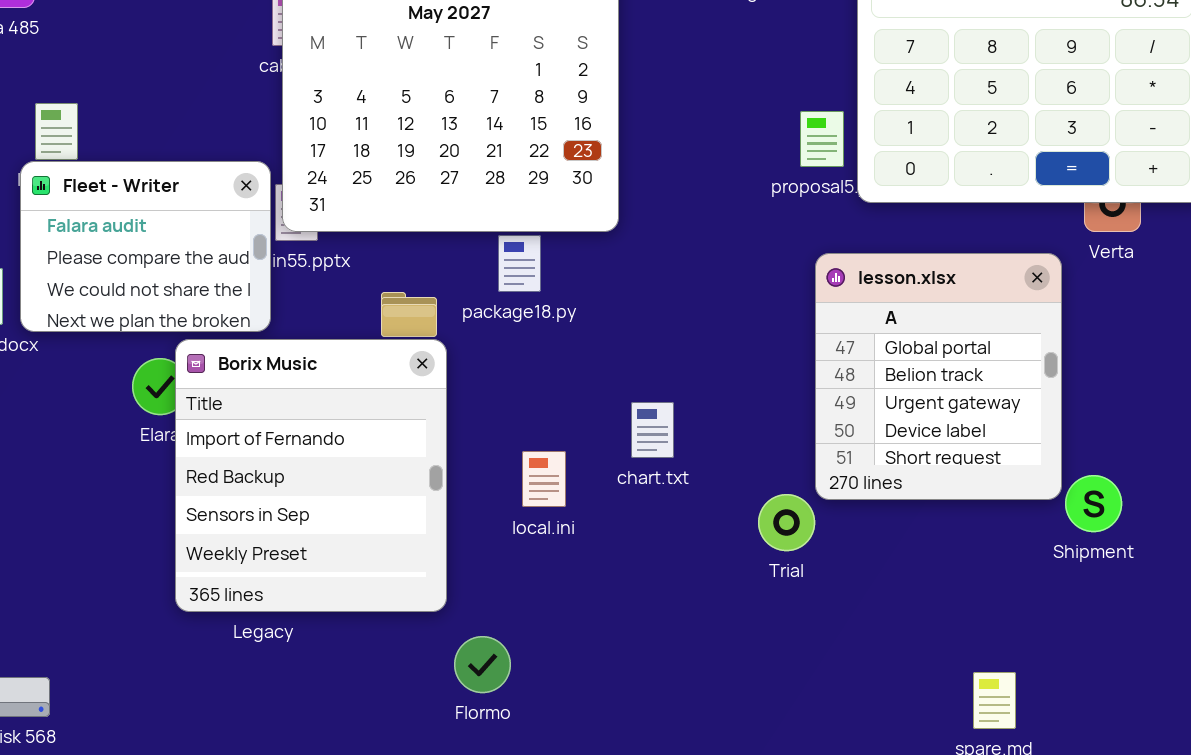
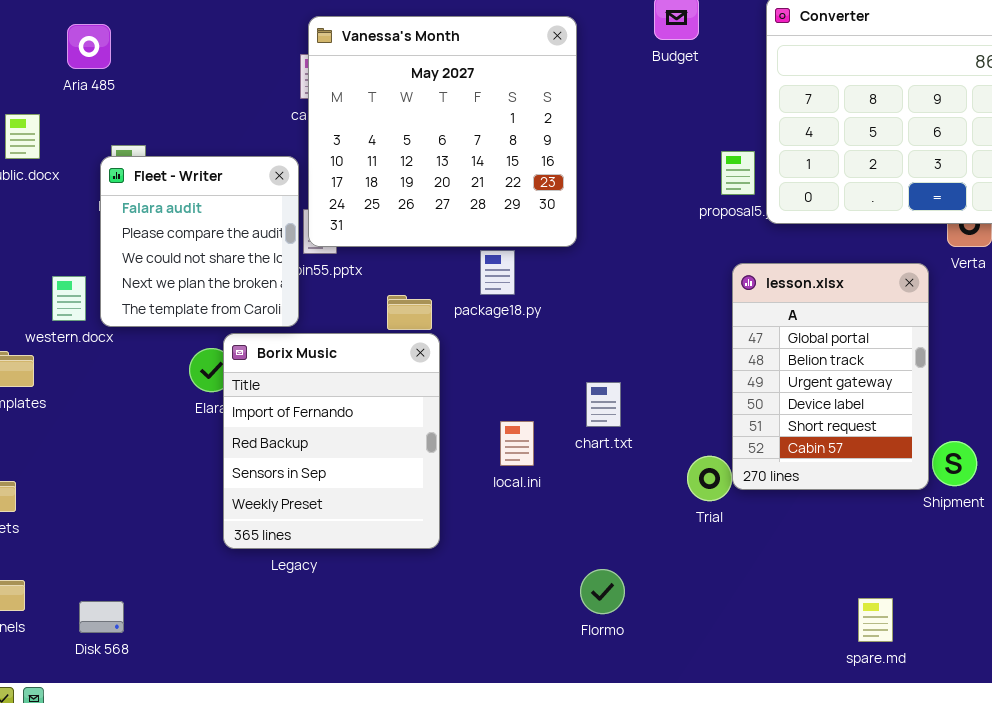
Fleet - Writer: [20,161,271,332] -> [100,156,299,327], resized
lesson.xlsx: [815,253,1062,500] -> [732,263,929,490], resized
Flormo: [454,636,511,693] -> [580,569,625,614], moved

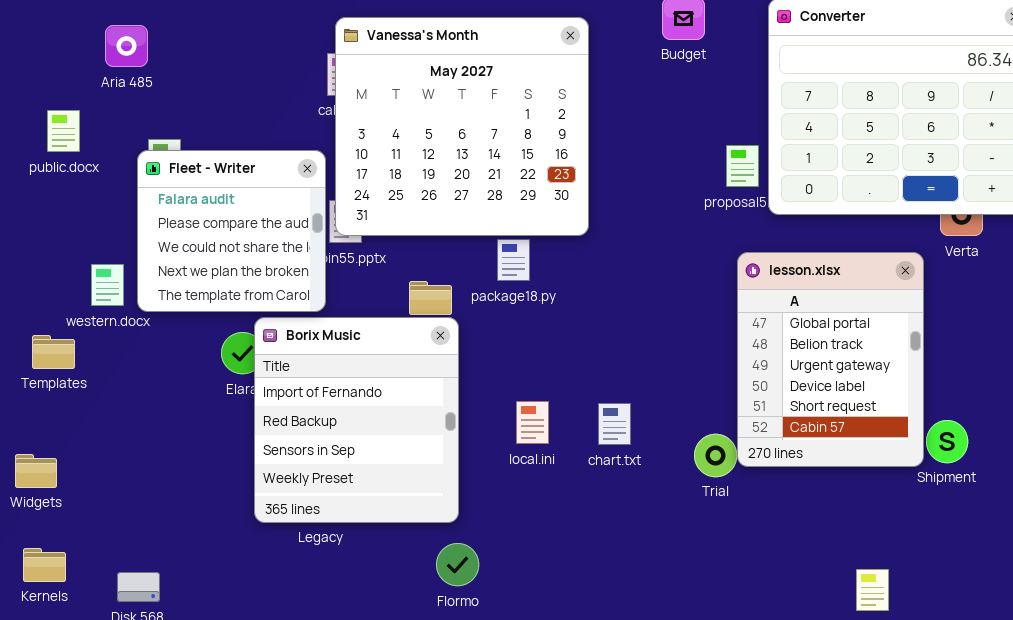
chart.txt: [586,382,621,427] -> [598,403,631,445], moved
Flormo: [580,569,625,614] -> [436,543,479,586], moved

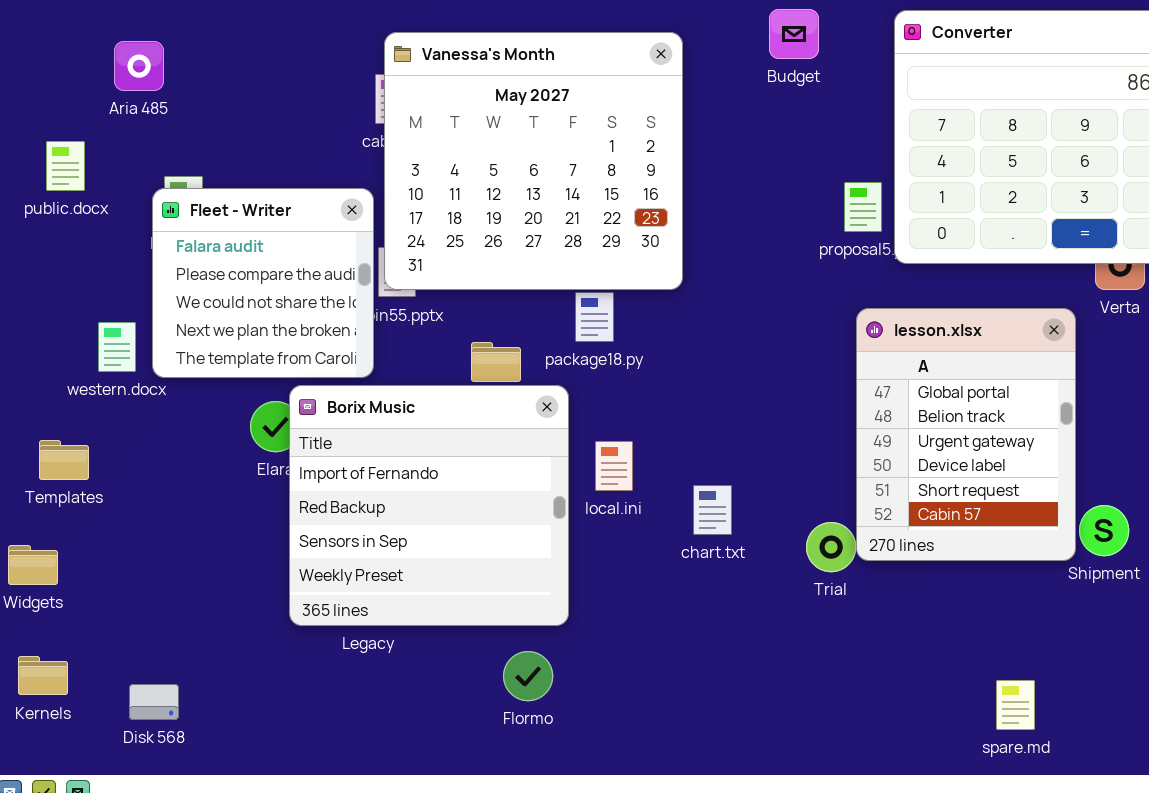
Borix Music: [254,317,459,523] -> [289,385,569,626], resized
Templates: [32,335,75,369] -> [39,440,89,480], moved
local.ini: [516,401,549,444] -> [595,441,633,491], moved

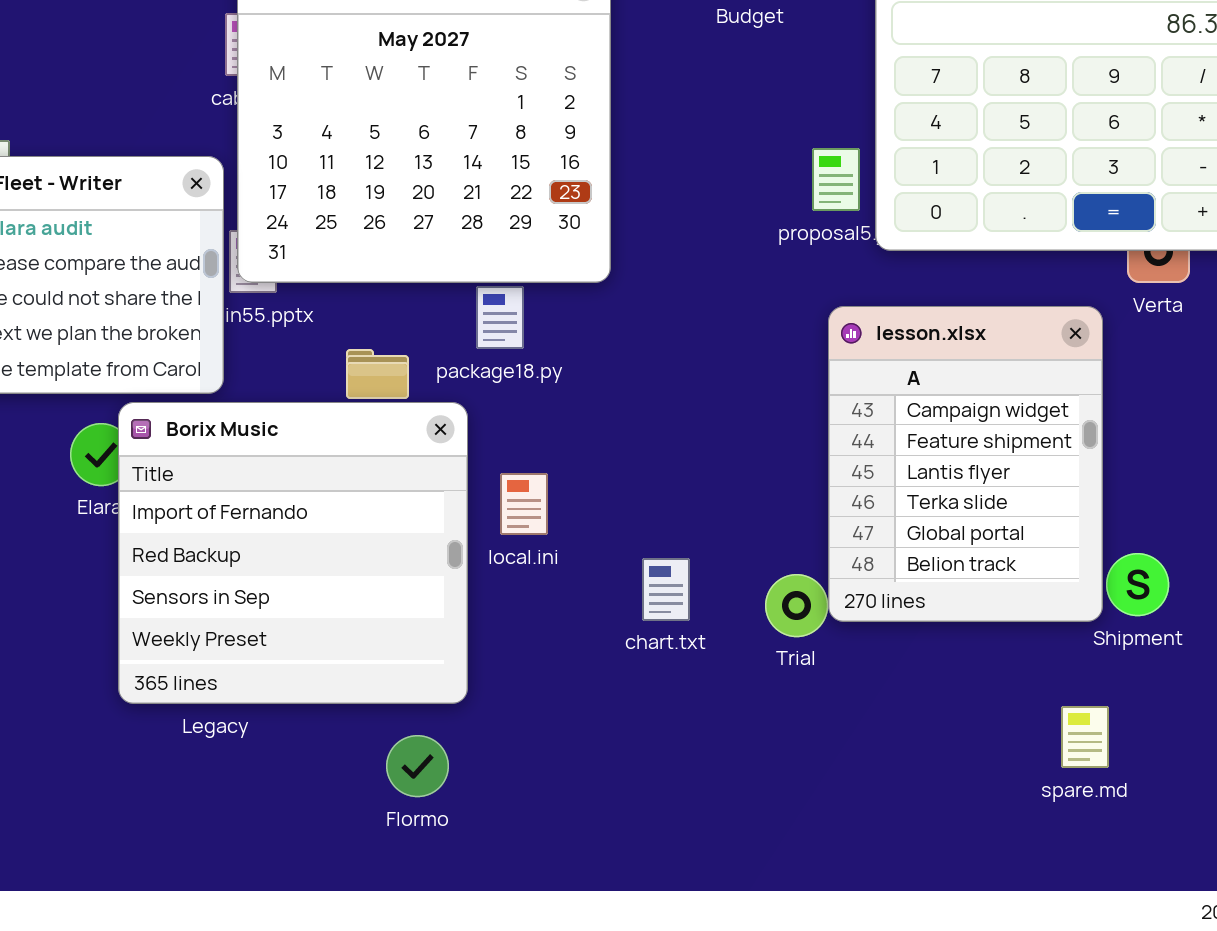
lesson.xlsx: [856,308,1076,561] -> [828,306,1103,622], scrolled up 4 rows
chart.txt: [693,485,732,535] -> [642,558,690,621], moved
spare.md: [996,680,1035,730] -> [1061,706,1109,768], moved

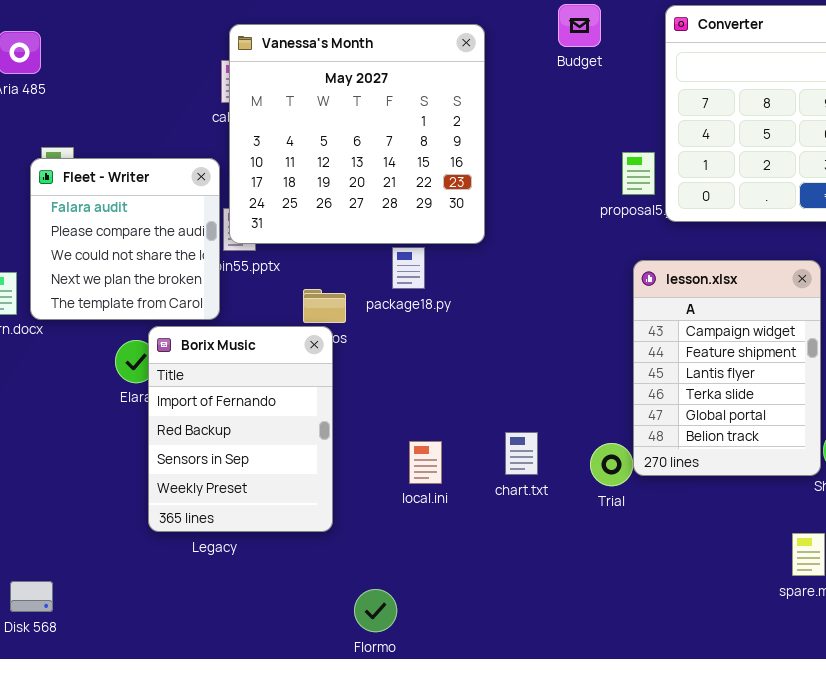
Borix Music: [118,402,468,704] -> [148,326,333,532], resized
local.ini: [500,473,548,535] -> [409,441,442,484], moved
Flormo: [386,735,449,797] -> [354,589,397,632], moved

